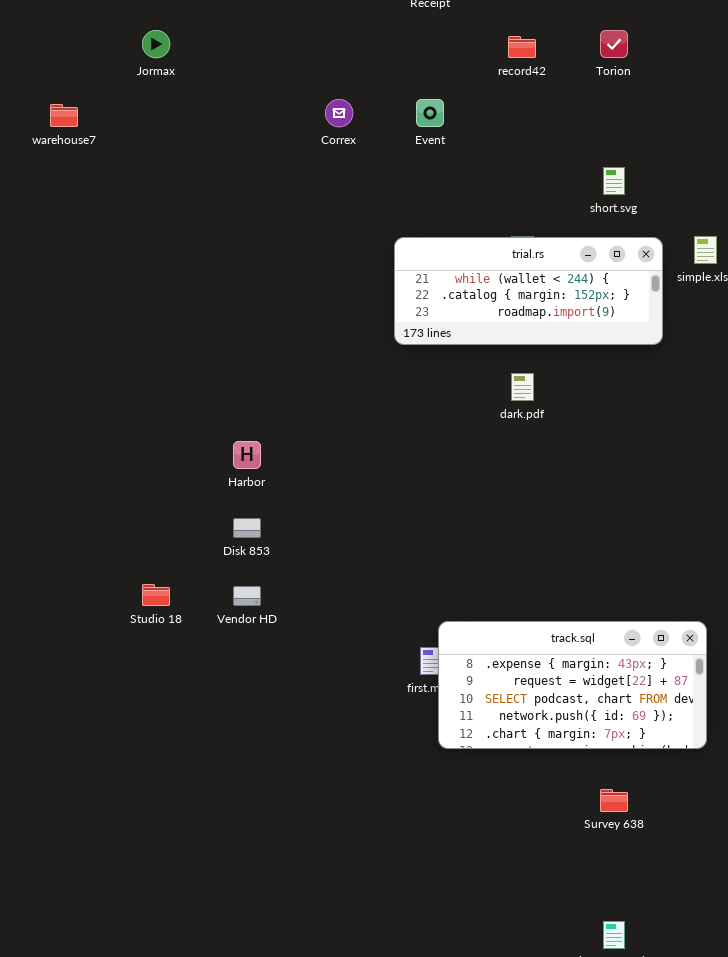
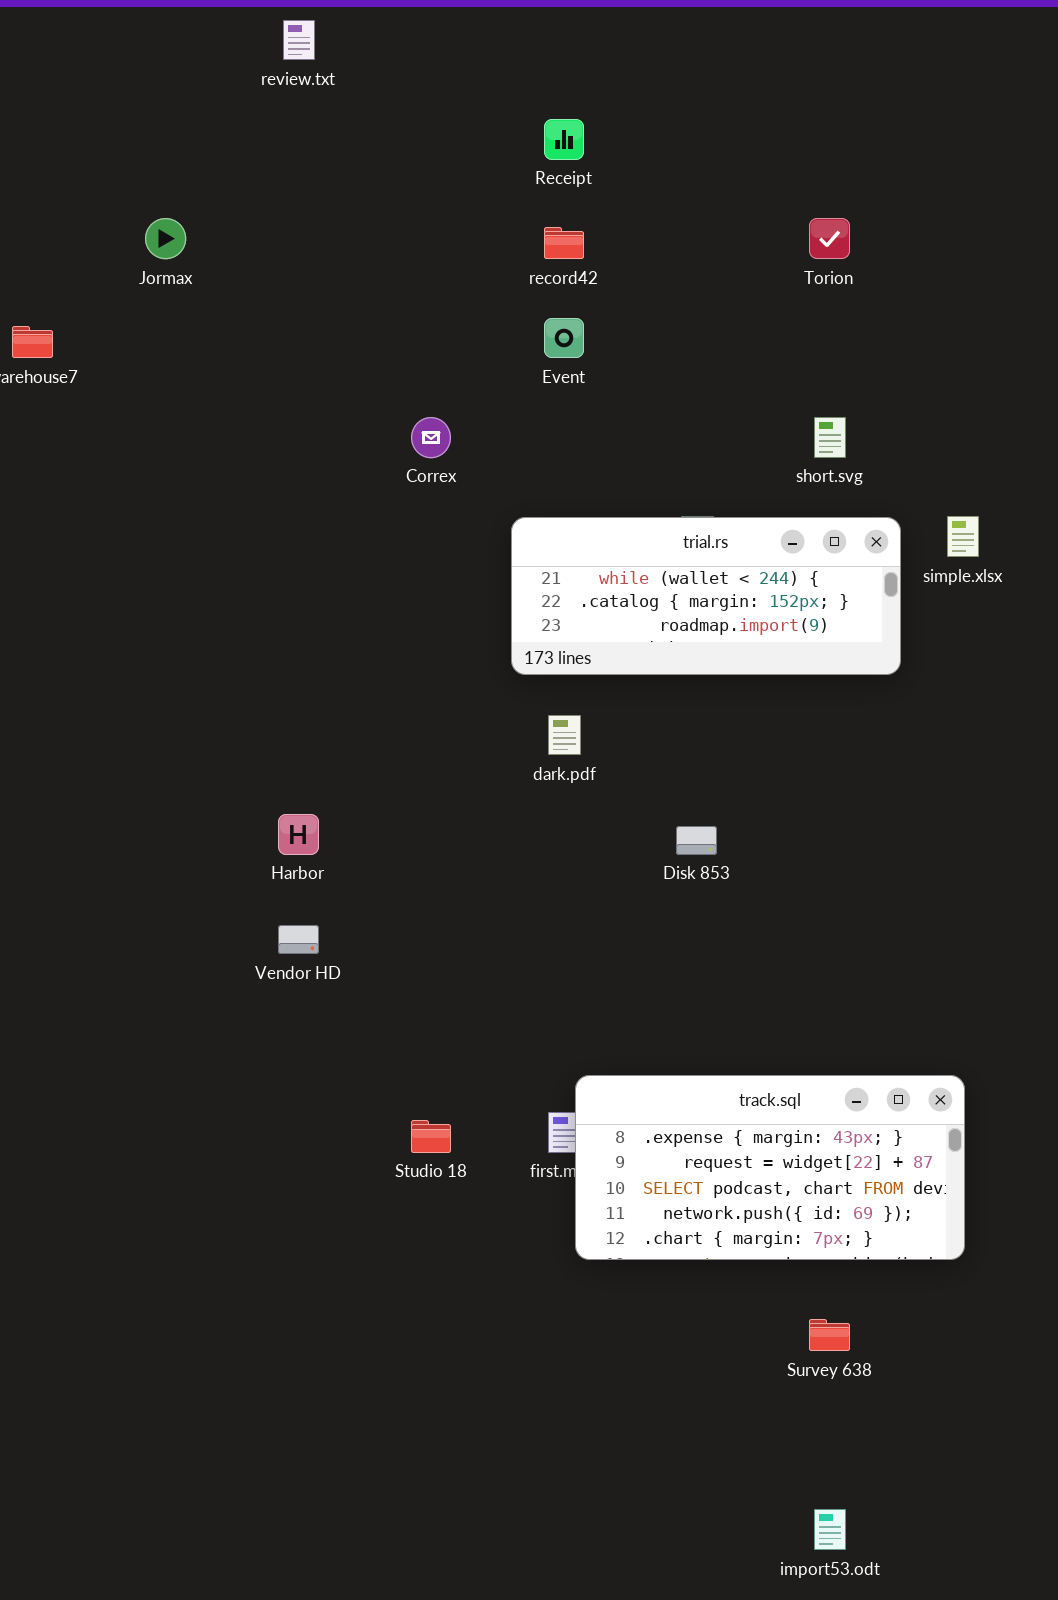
record42: [508,36,536,58] -> [544,227,584,259], moved
Correx: [325,99,353,127] -> [411,417,451,458], moved
dark.pdf: [511,373,534,401] -> [548,715,581,755], moved
Disk 853: [233,518,261,538] -> [676,826,717,855], moved
Studio 18: [142,584,170,606] -> [411,1120,451,1153], moved
Vendor HD: [233,586,261,606] -> [278,925,319,954], moved

